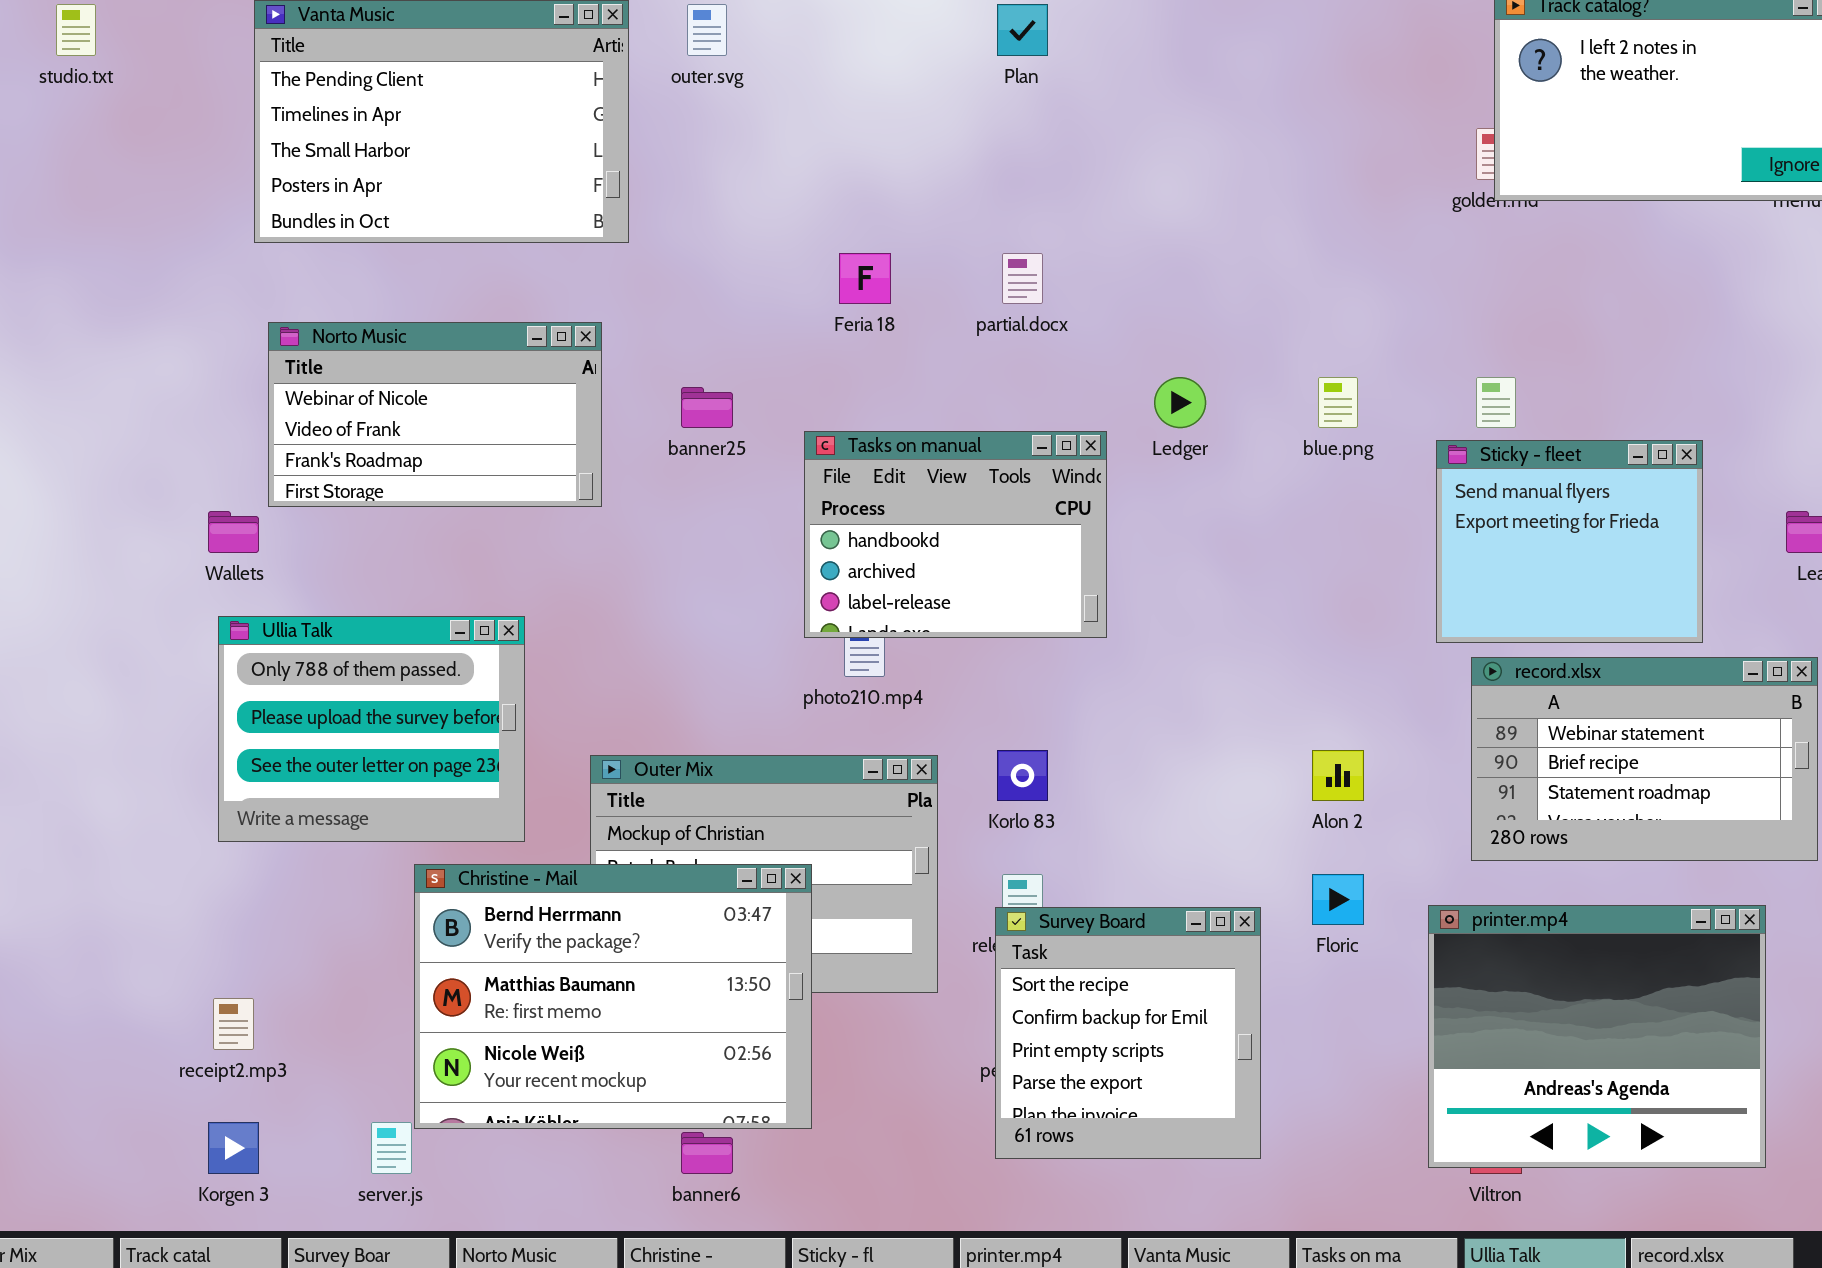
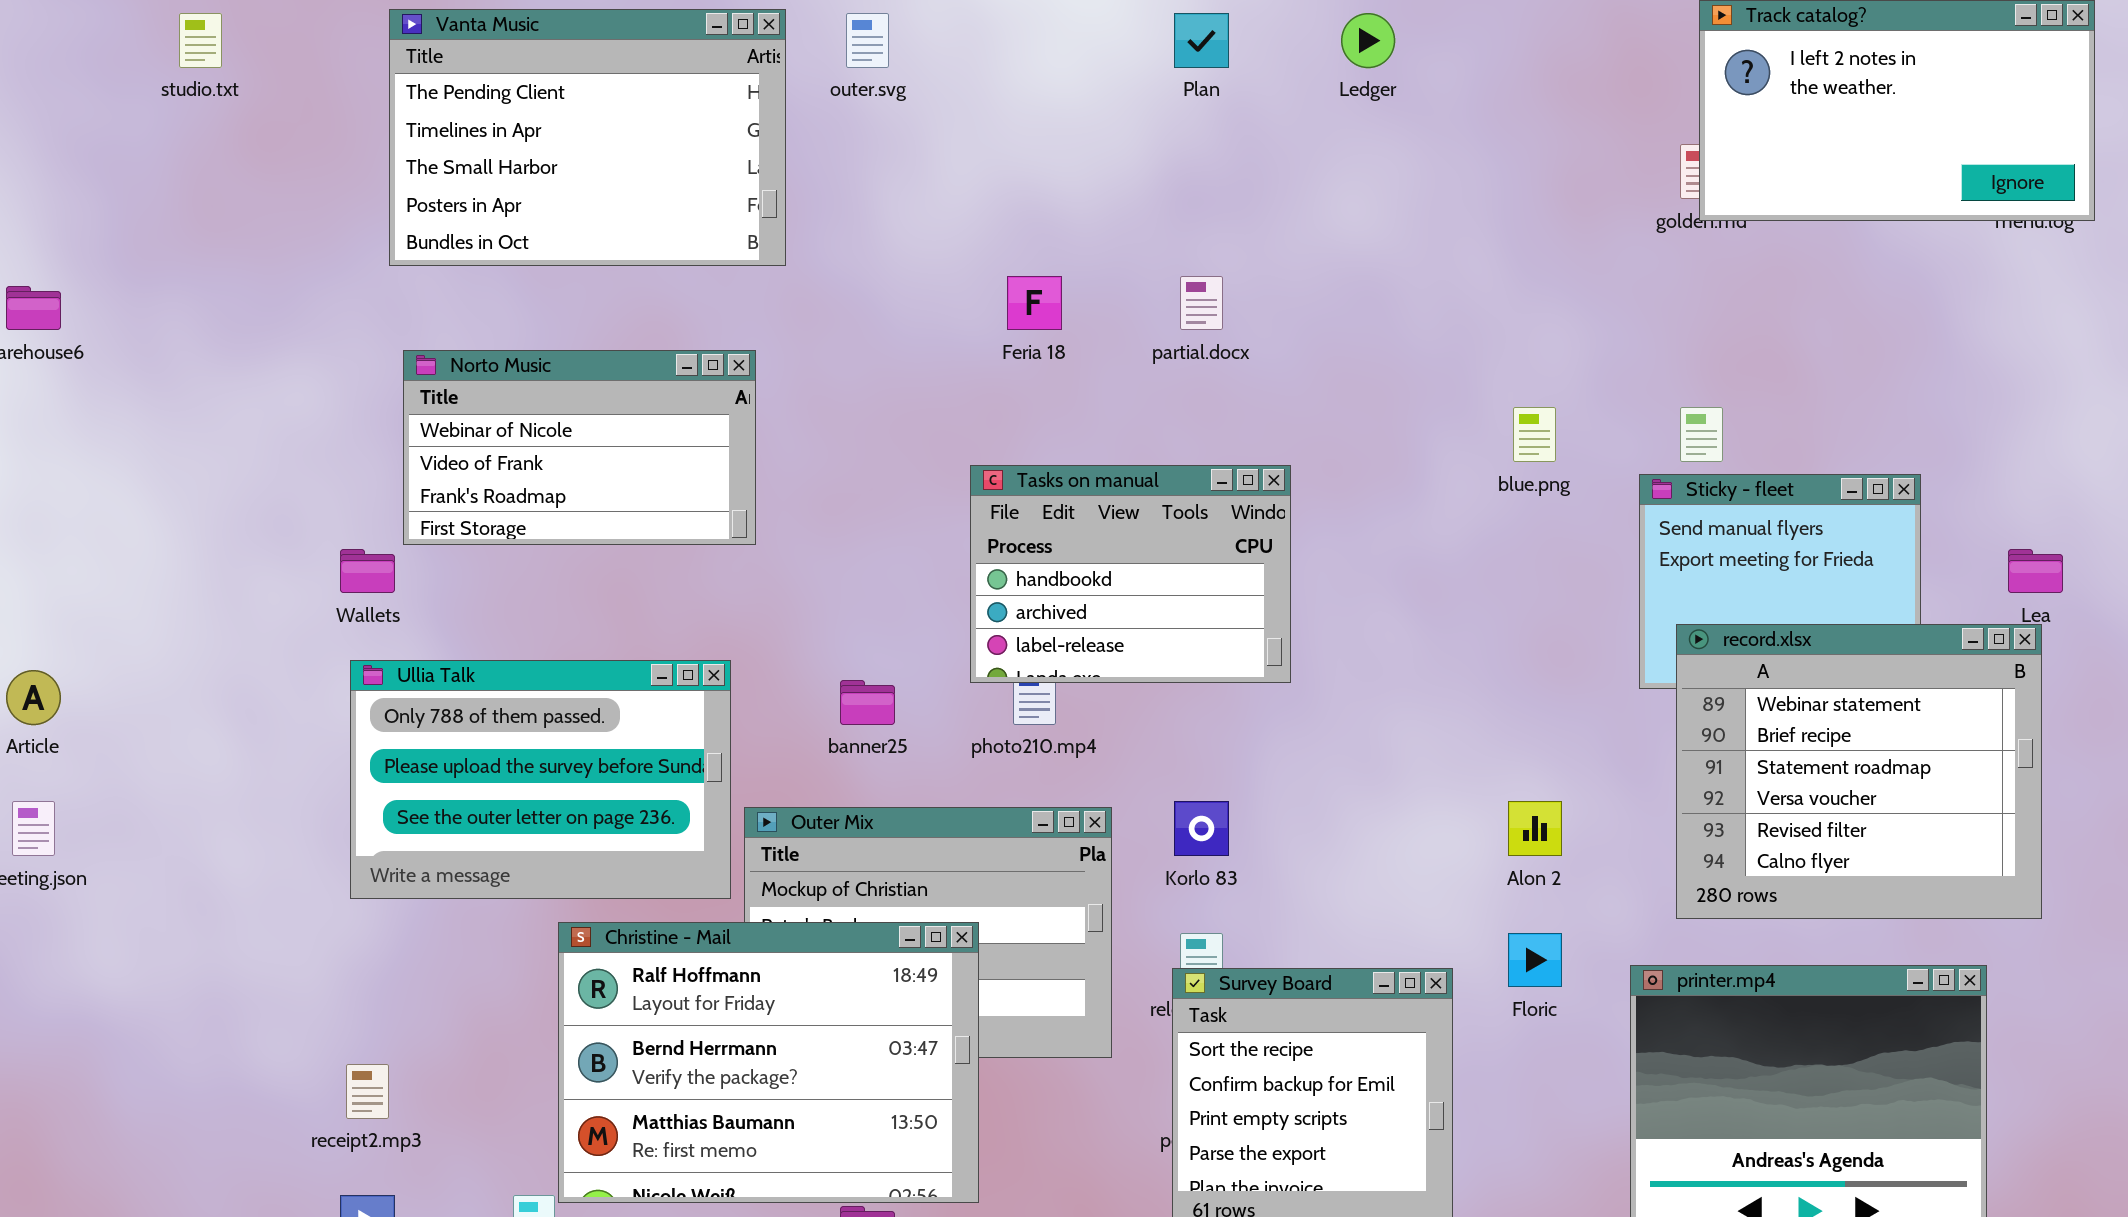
Ledger: [1154,377,1206,428] -> [1341,13,1395,68], moved
banner25: [681,387,733,428] -> [840,680,895,725], moved
Ullia Talk: [218,616,525,842] -> [350,660,731,899], resized
record.xlsx: [1471,657,1818,861] -> [1676,624,2042,919], resized
Christine - Mail: [414,864,812,1129] -> [558,922,979,1203], scrolled up 1 row

